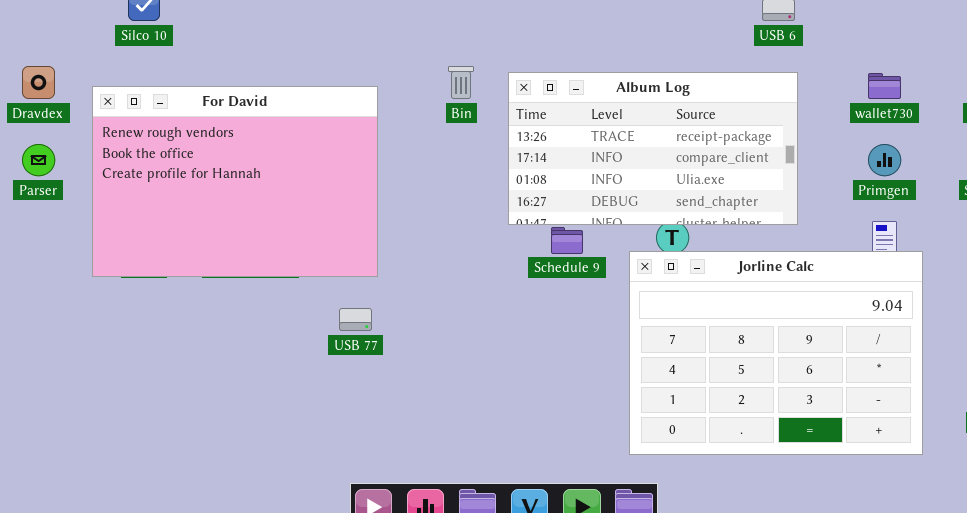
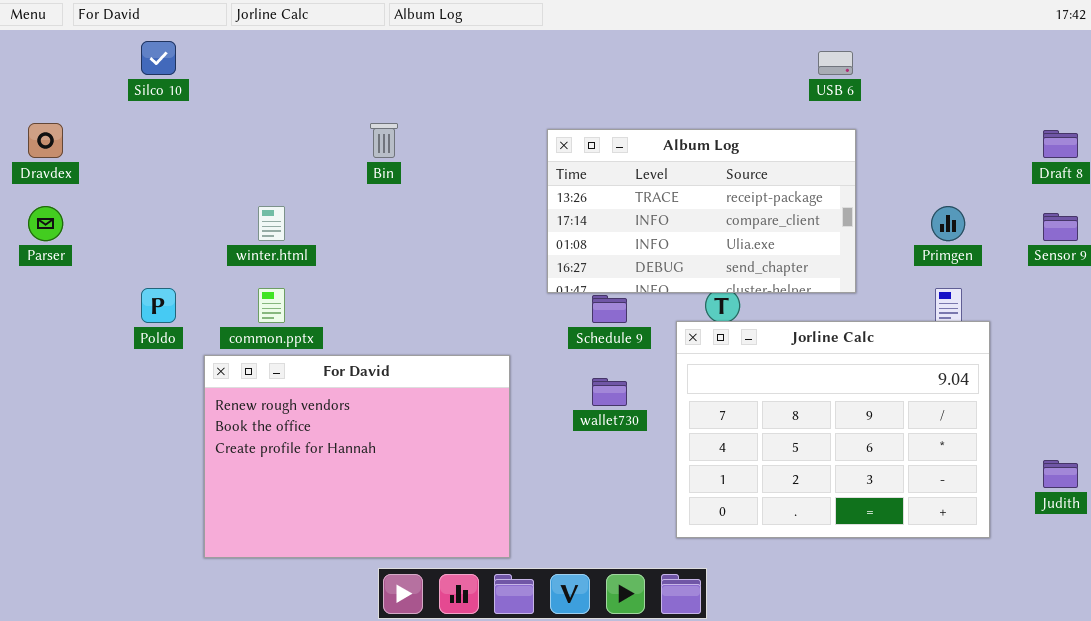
Bin: [448,66,474,99] -> [370,123,398,158], moved
wallet730: [868,73,901,99] -> [592,378,627,406], moved
For David: [92,86,378,277] -> [204,355,510,558], moved

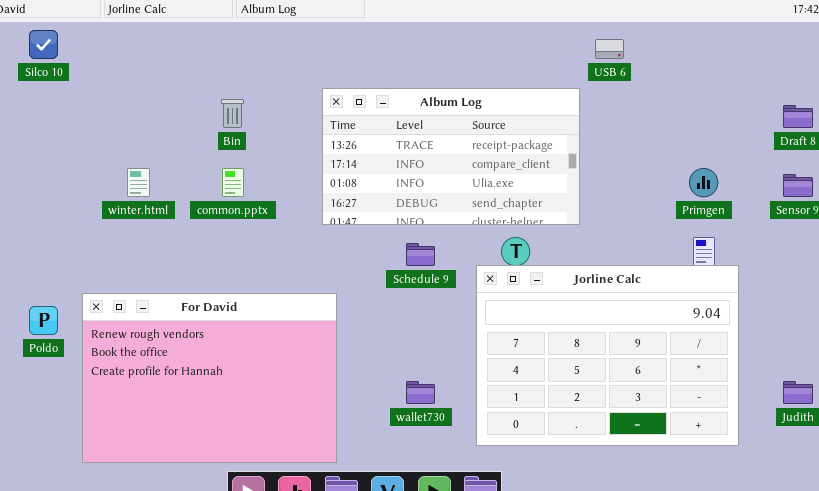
Album Log: [547,129,856,293] -> [322,88,580,225], moved
Poldo: [141,288,176,323] -> [29,306,58,335], moved
common.pptx: [258,288,285,323] -> [222,168,244,197], moved
wallet730: [592,378,627,406] -> [406,381,435,404], moved

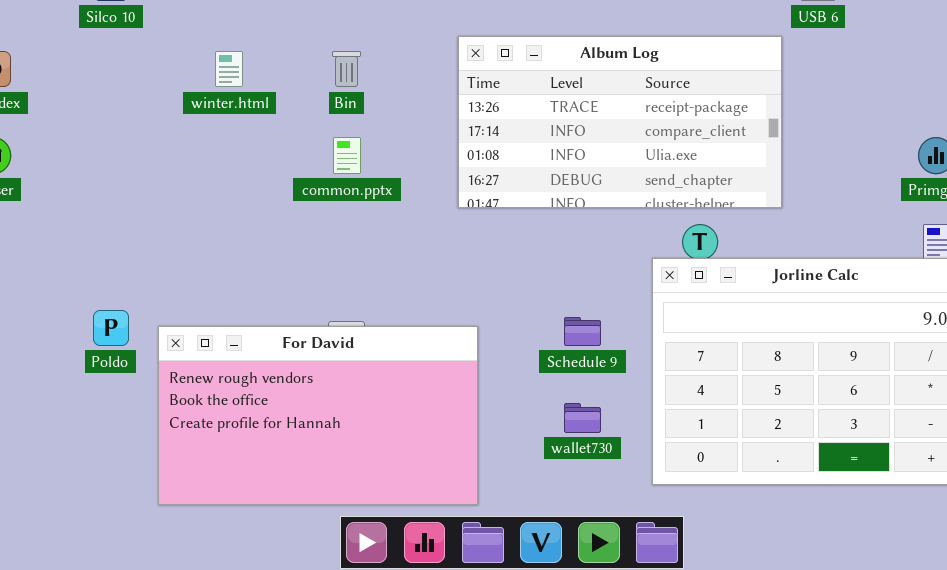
winter.html: [127,168,150,197] -> [215,51,243,87], moved
Schedule 9: [406,243,435,266] -> [564,317,601,346], moved
For David: [82,293,337,463] -> [158,326,478,505], resized

